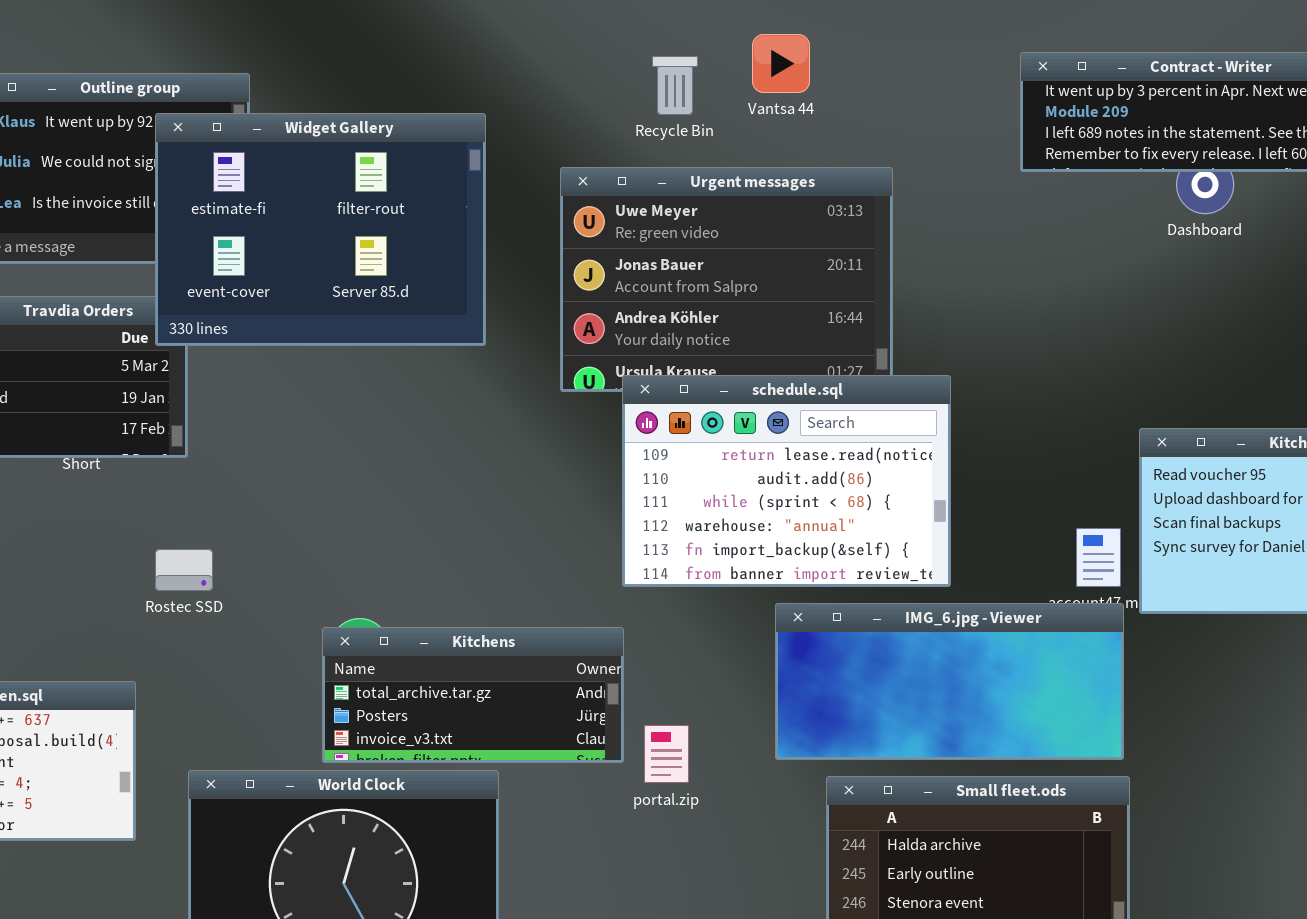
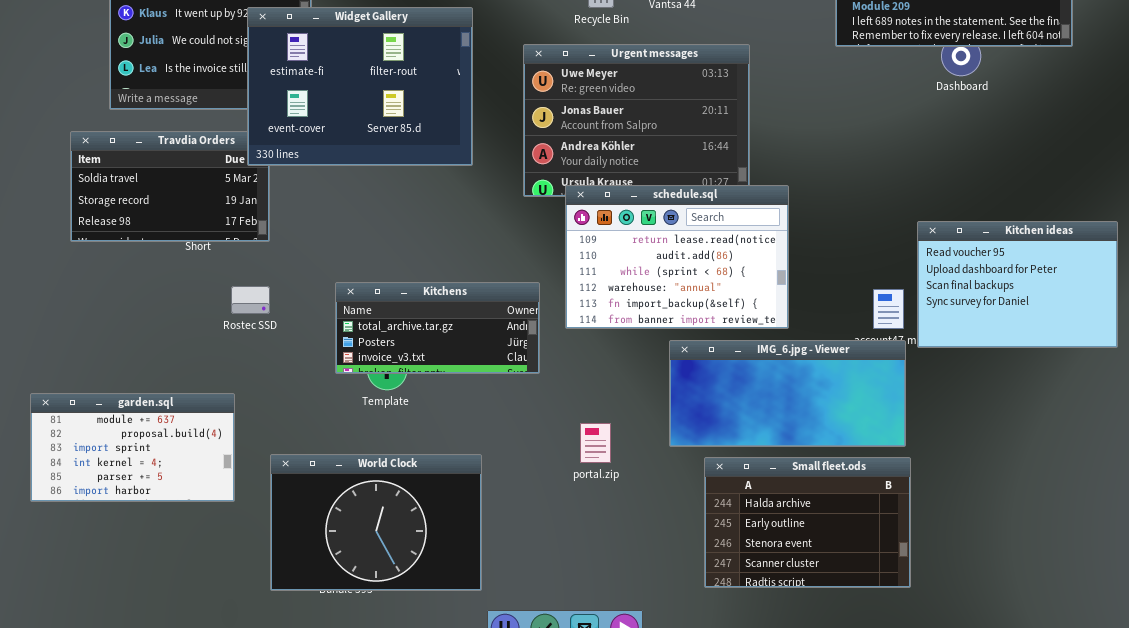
Rostec SSD: [155,549,213,591] -> [231,286,270,314], moved
Kitchens: [322,627,624,763] -> [335,282,540,374], moved

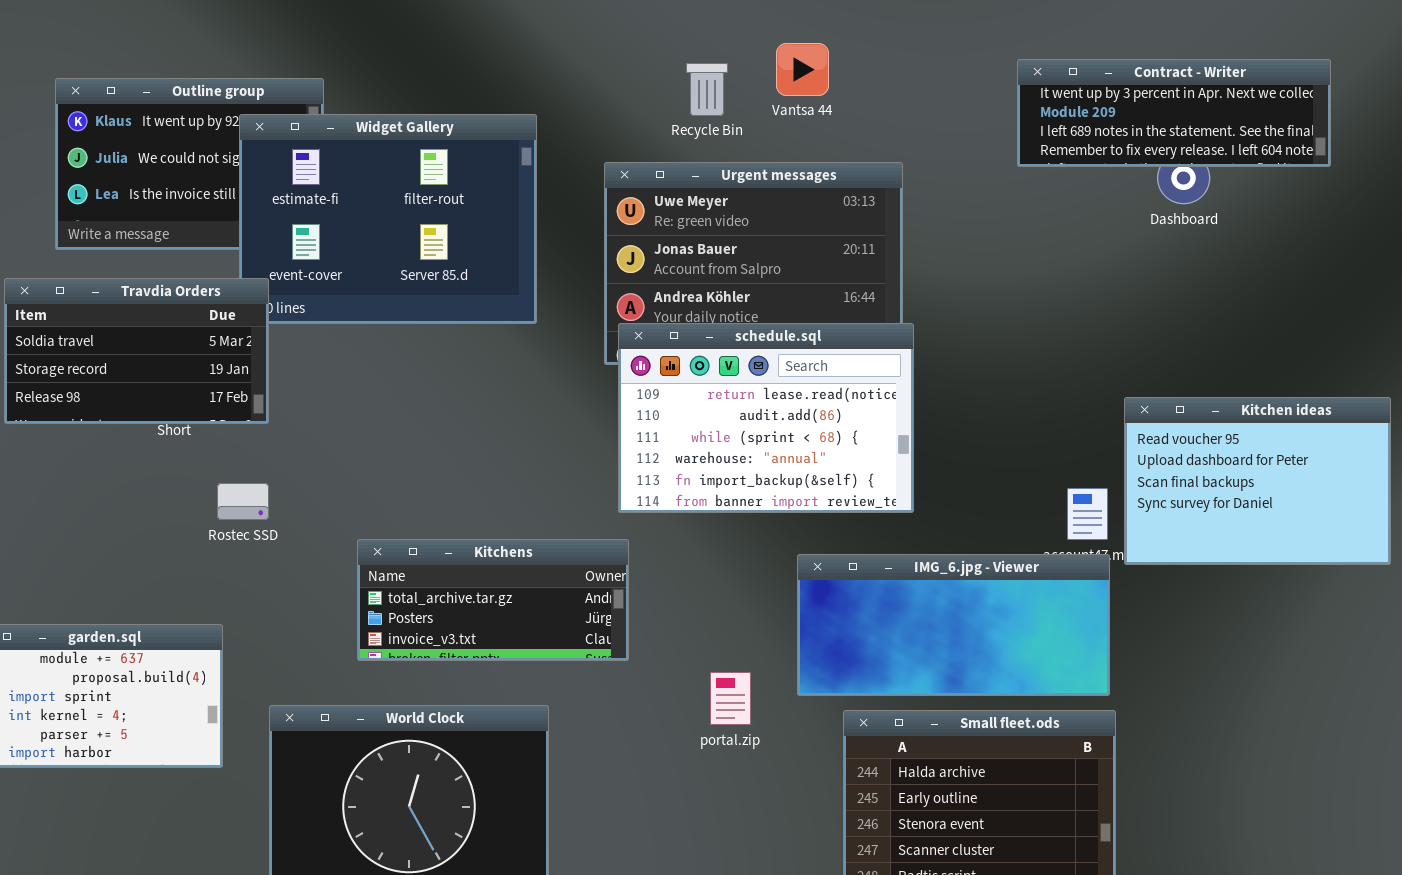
Travdia Orders: [70,131,270,242] -> [4,278,269,424], raised
schedule.sql: [565,185,789,329] -> [618,323,914,513], moved
Kitchens: [335,282,540,374] -> [357,539,629,661], moved
portal.zip: [580,423,611,463] -> [710,672,751,725], moved

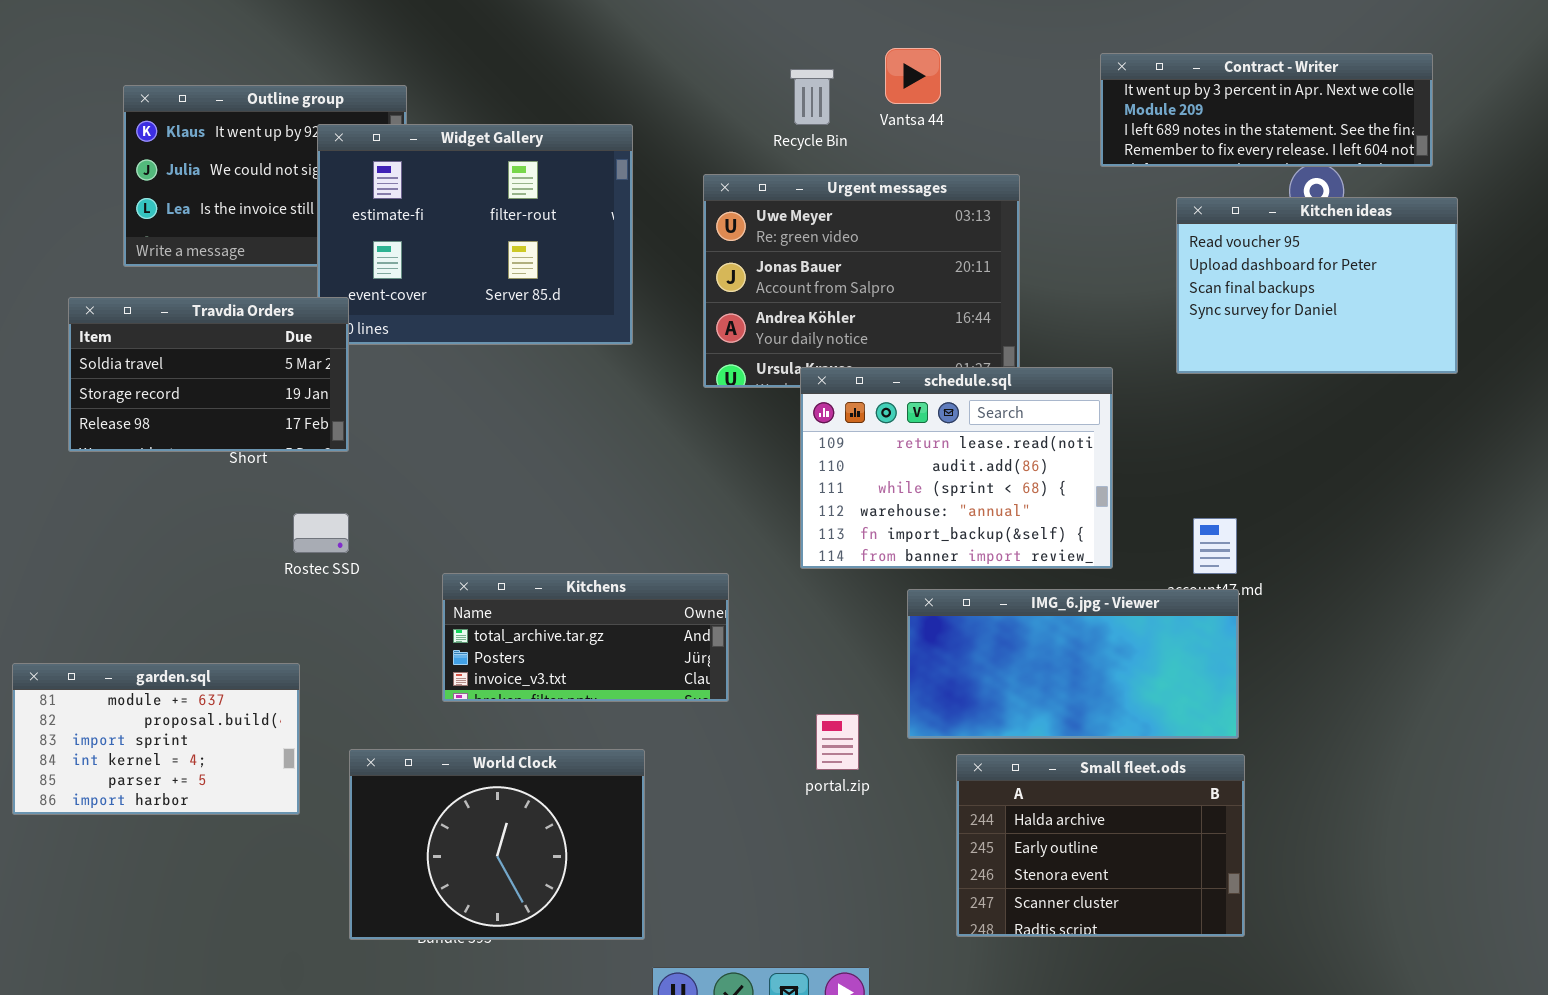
Contract - Writer: [1017,59,1331,167] -> [1100,53,1433,167], moved
schedule.sql: [618,323,914,513] -> [800,367,1113,569], moved
Kitchen ideas: [1124,397,1391,565] -> [1176,197,1458,374], moved

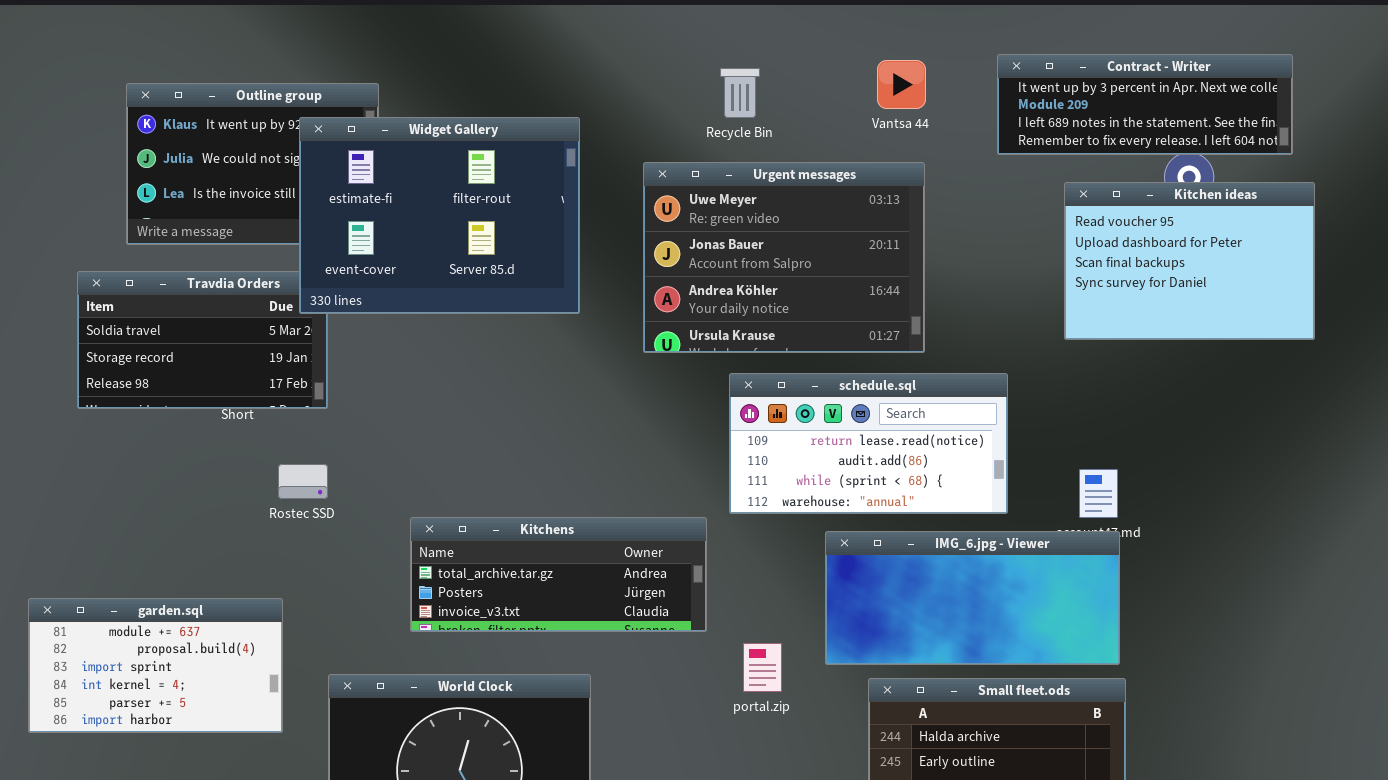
Vantsa 44: [885,48,941,104] -> [877,60,926,109], moved
Widget Gallery: [317,124,633,345] -> [299,117,580,314], raised
schedule.sql: [800,367,1113,569] -> [729,373,1008,514], resized
Kitchens: [442,573,729,702] -> [410,517,707,632], resized

